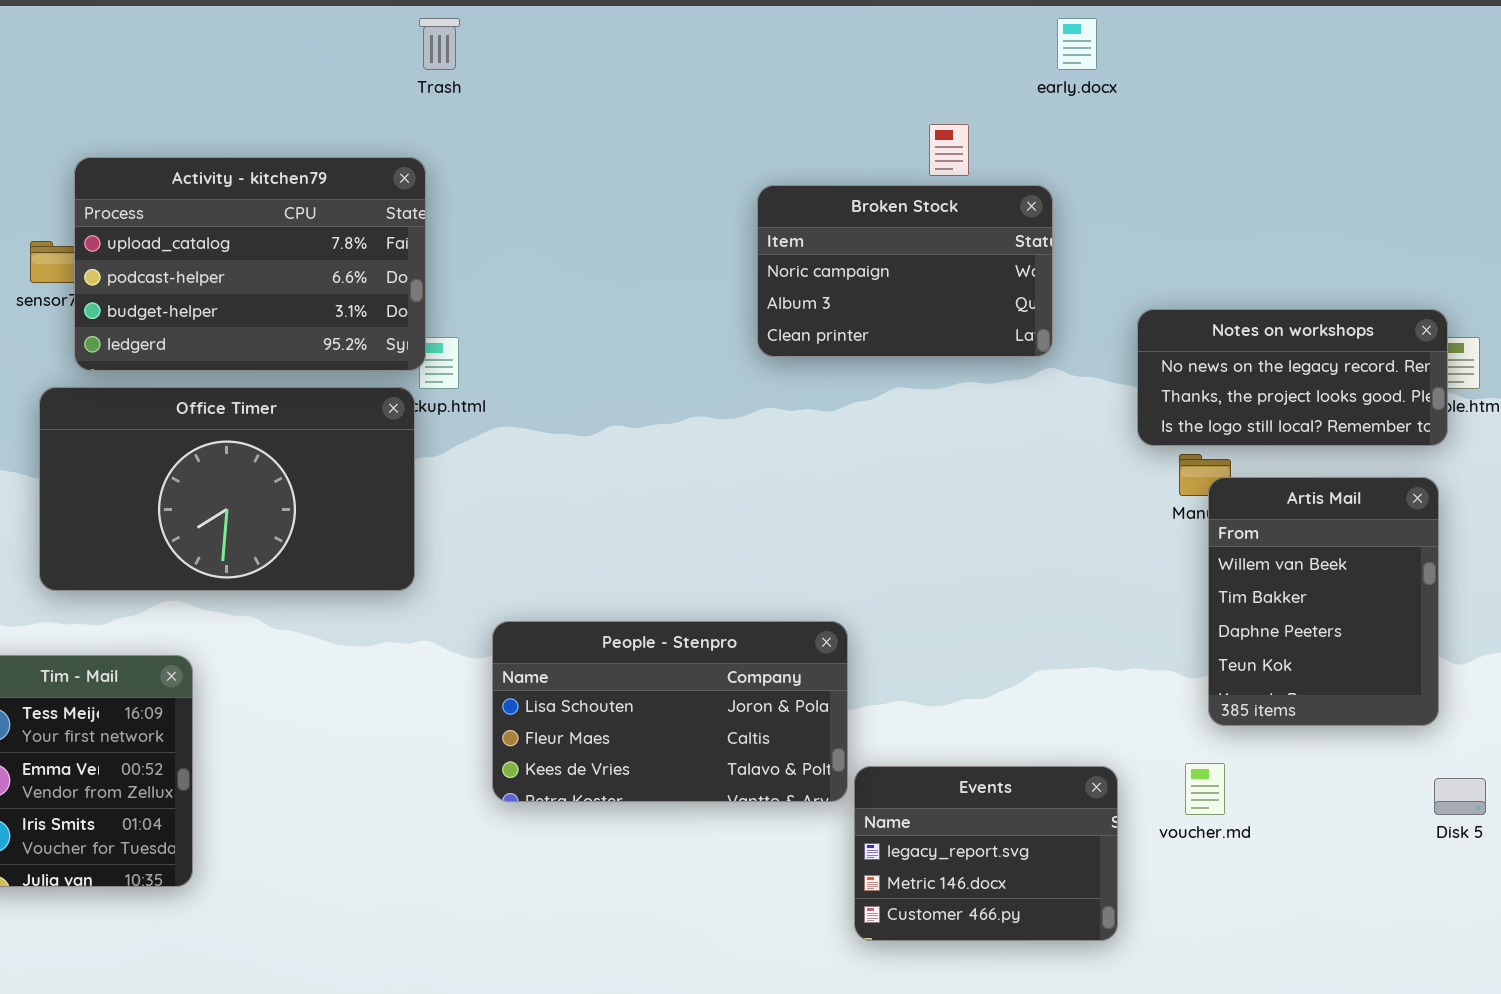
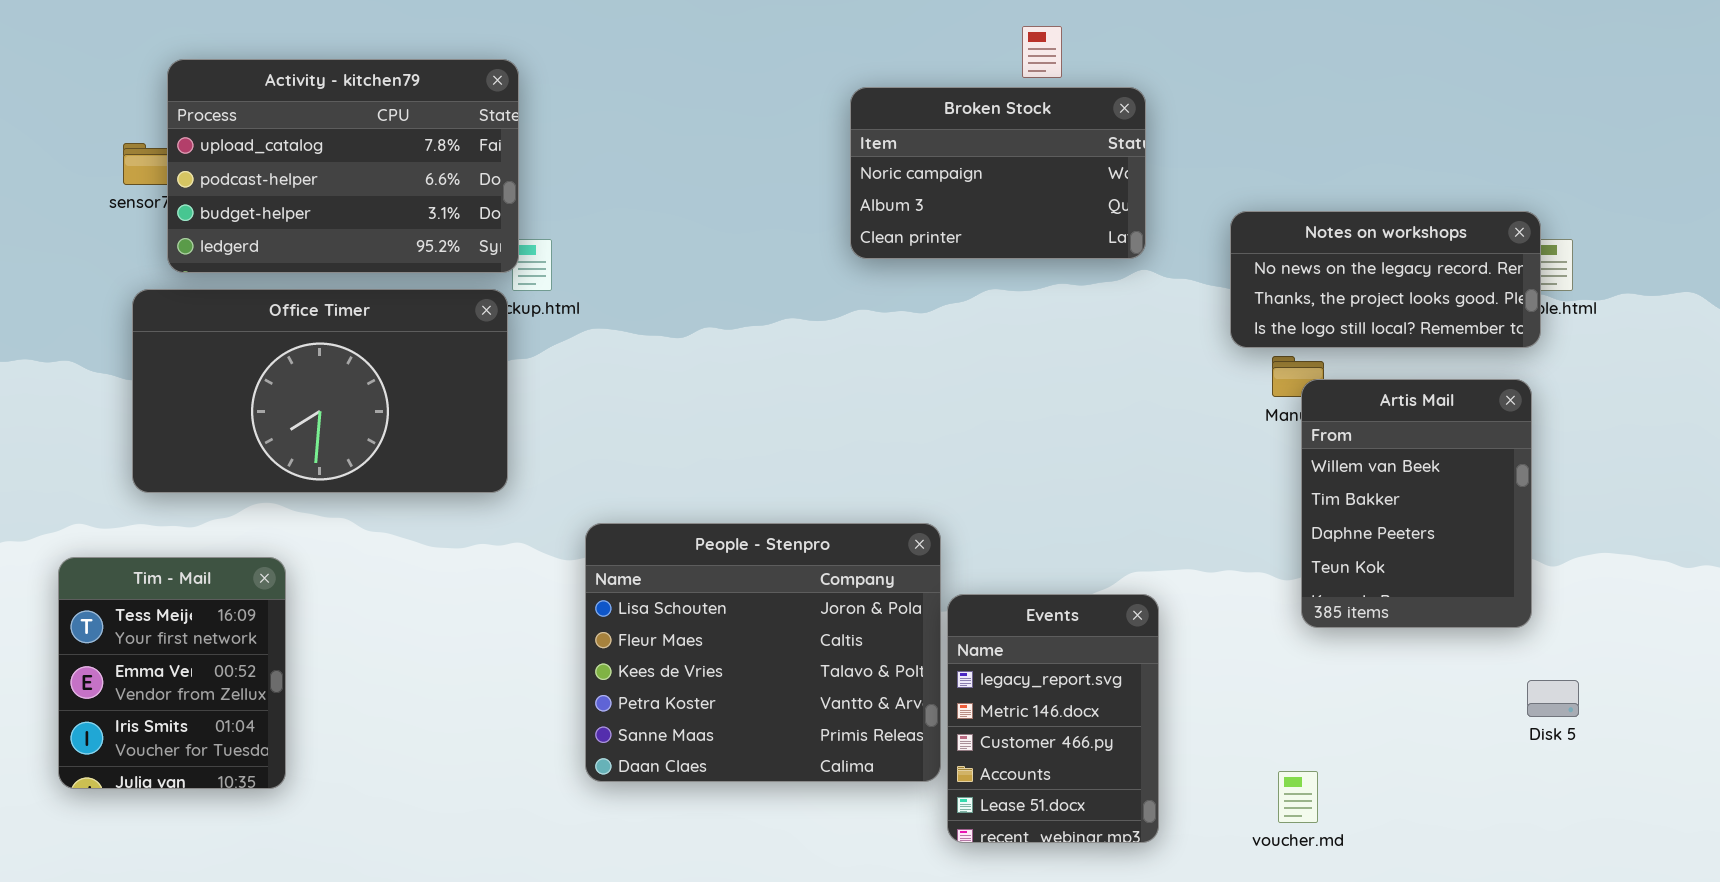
People - Stenpro: [492,621,848,802] -> [585,523,941,782], resized
voucher.md: [1185,763,1225,815] -> [1278,771,1318,823], moved
Events: [854,766,1118,941] -> [947,594,1159,843], resized

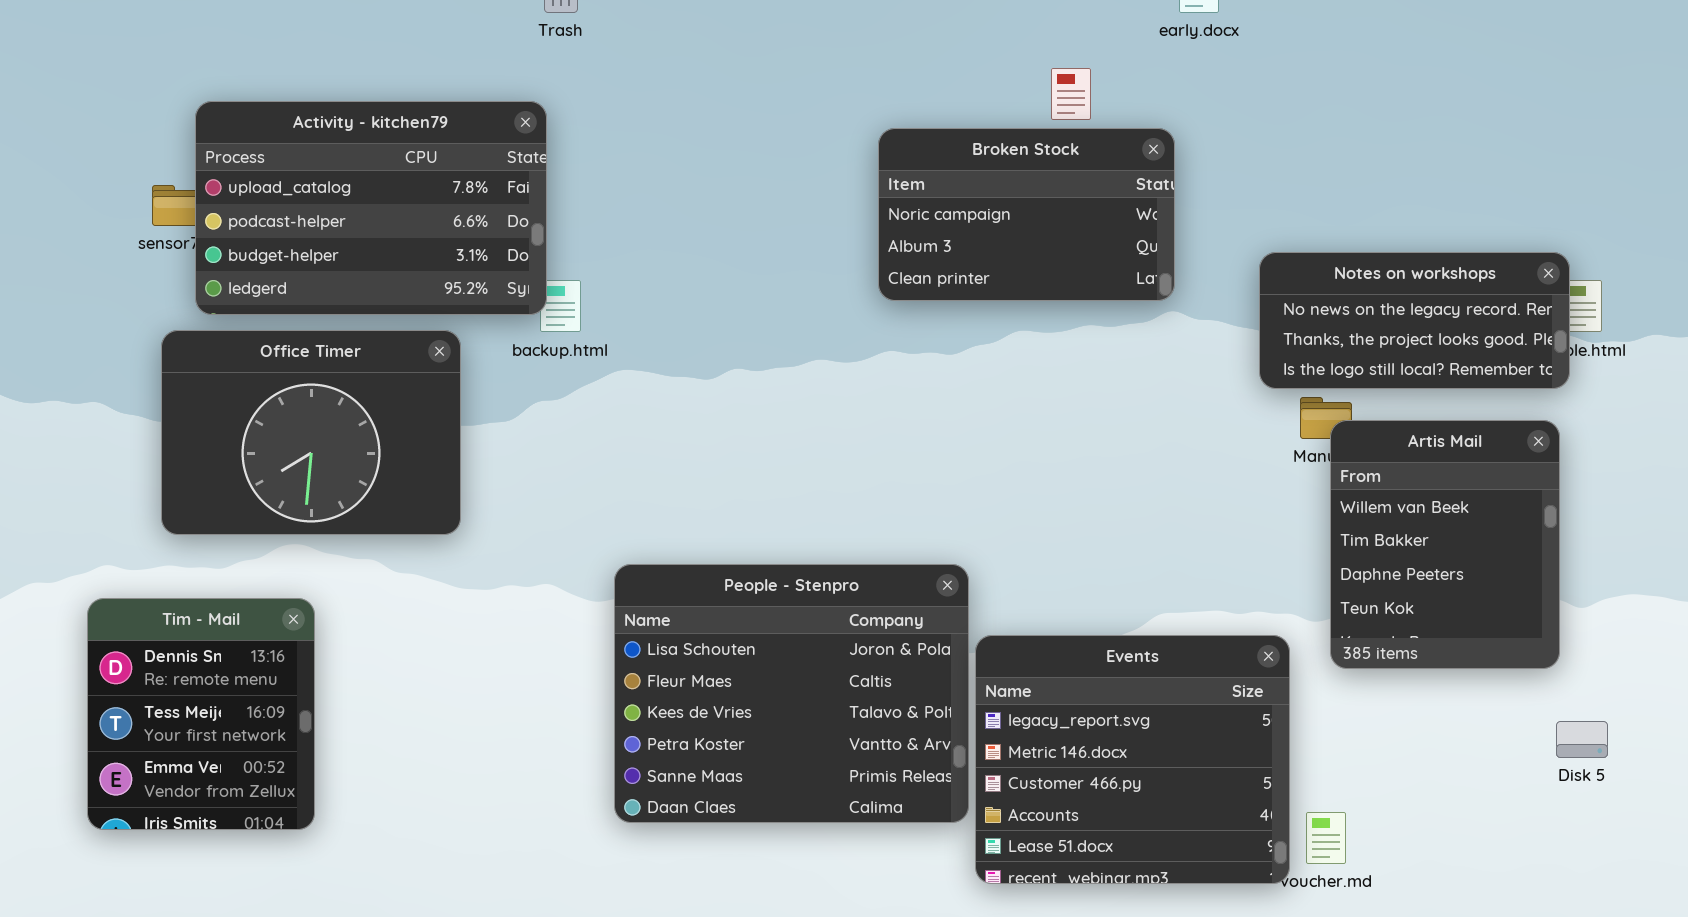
Office Timer: [132,289,508,493] -> [161,330,461,535], resized
Tim - Mail: [58,557,286,789] -> [87,598,315,830], scrolled up 1 row
Events: [947,594,1159,843] -> [975,635,1290,884], resized

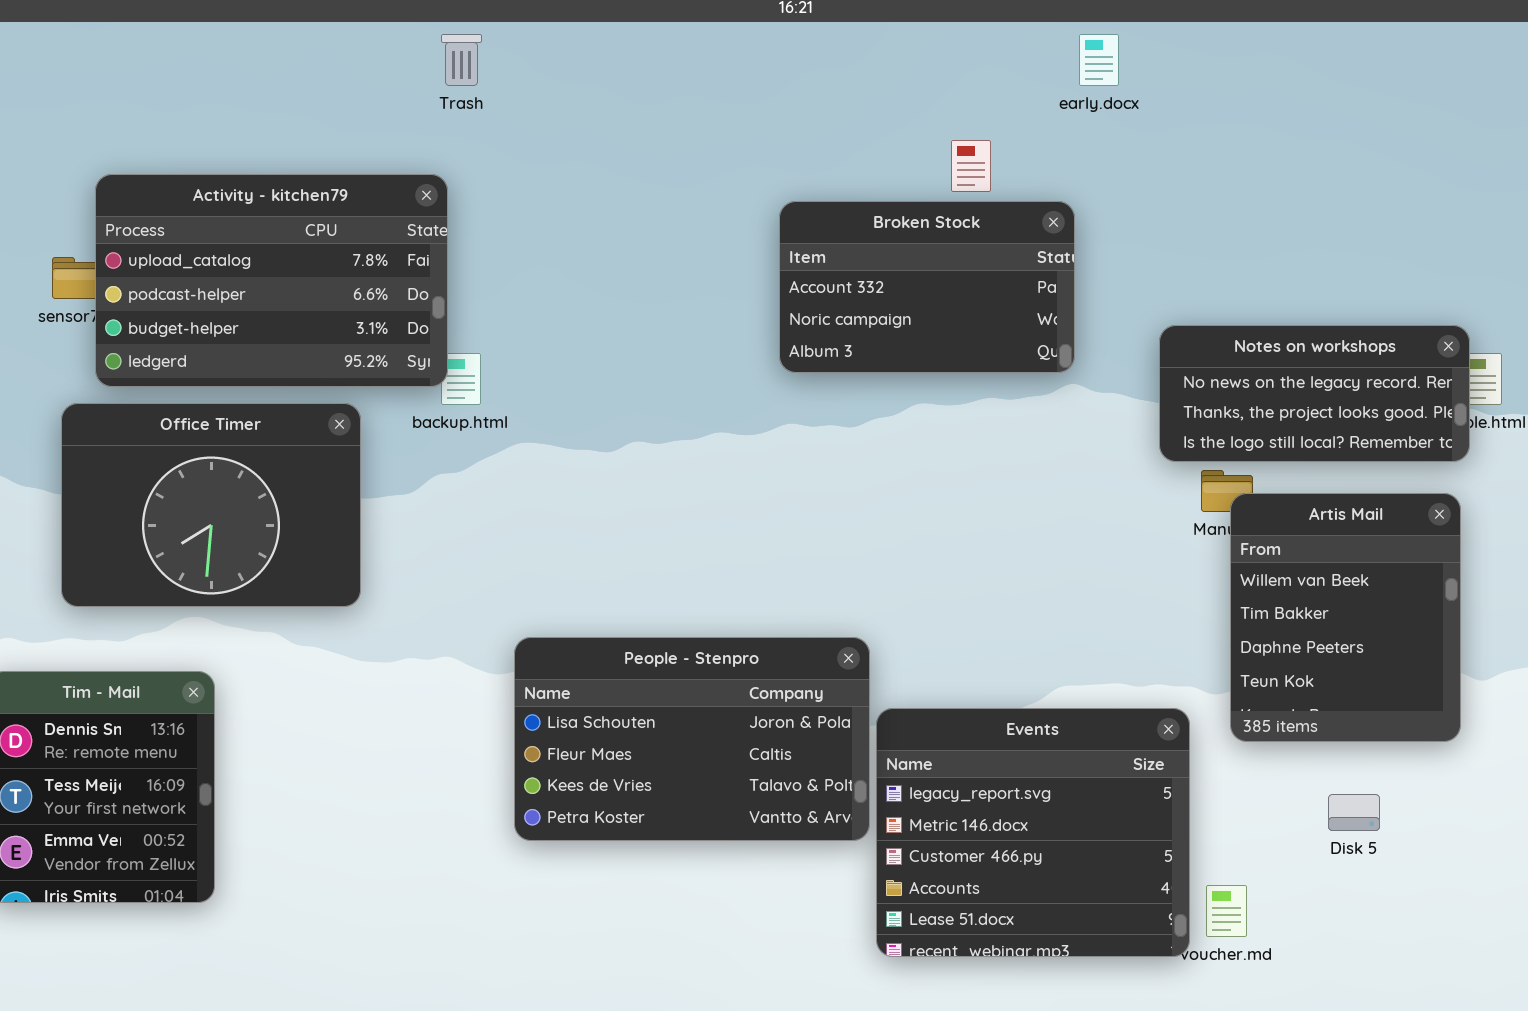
Broken Stock: [878,128,1175,301] -> [779,201,1075,373], scrolled up 1 row
People - Stenpro: [614,564,969,823] -> [514,637,870,841], resized
Disk 5: [1556,721,1608,758] -> [1328,794,1380,831], moved

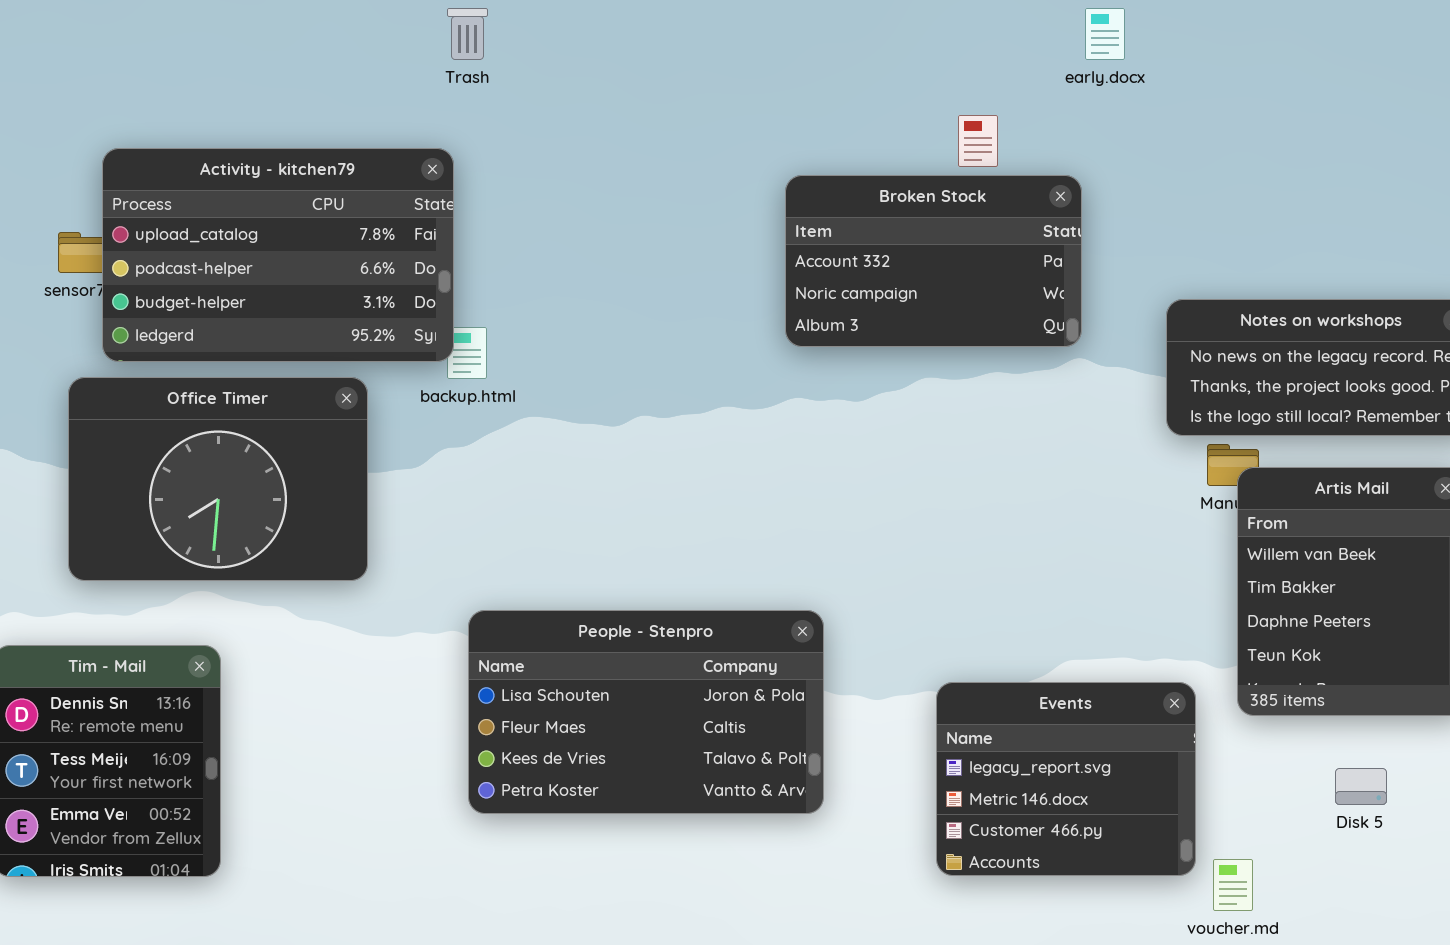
People - Stenpro: [514,637,870,841] -> [468,610,824,814], moved
Events: [876,708,1190,957] -> [936,682,1196,876], resized

